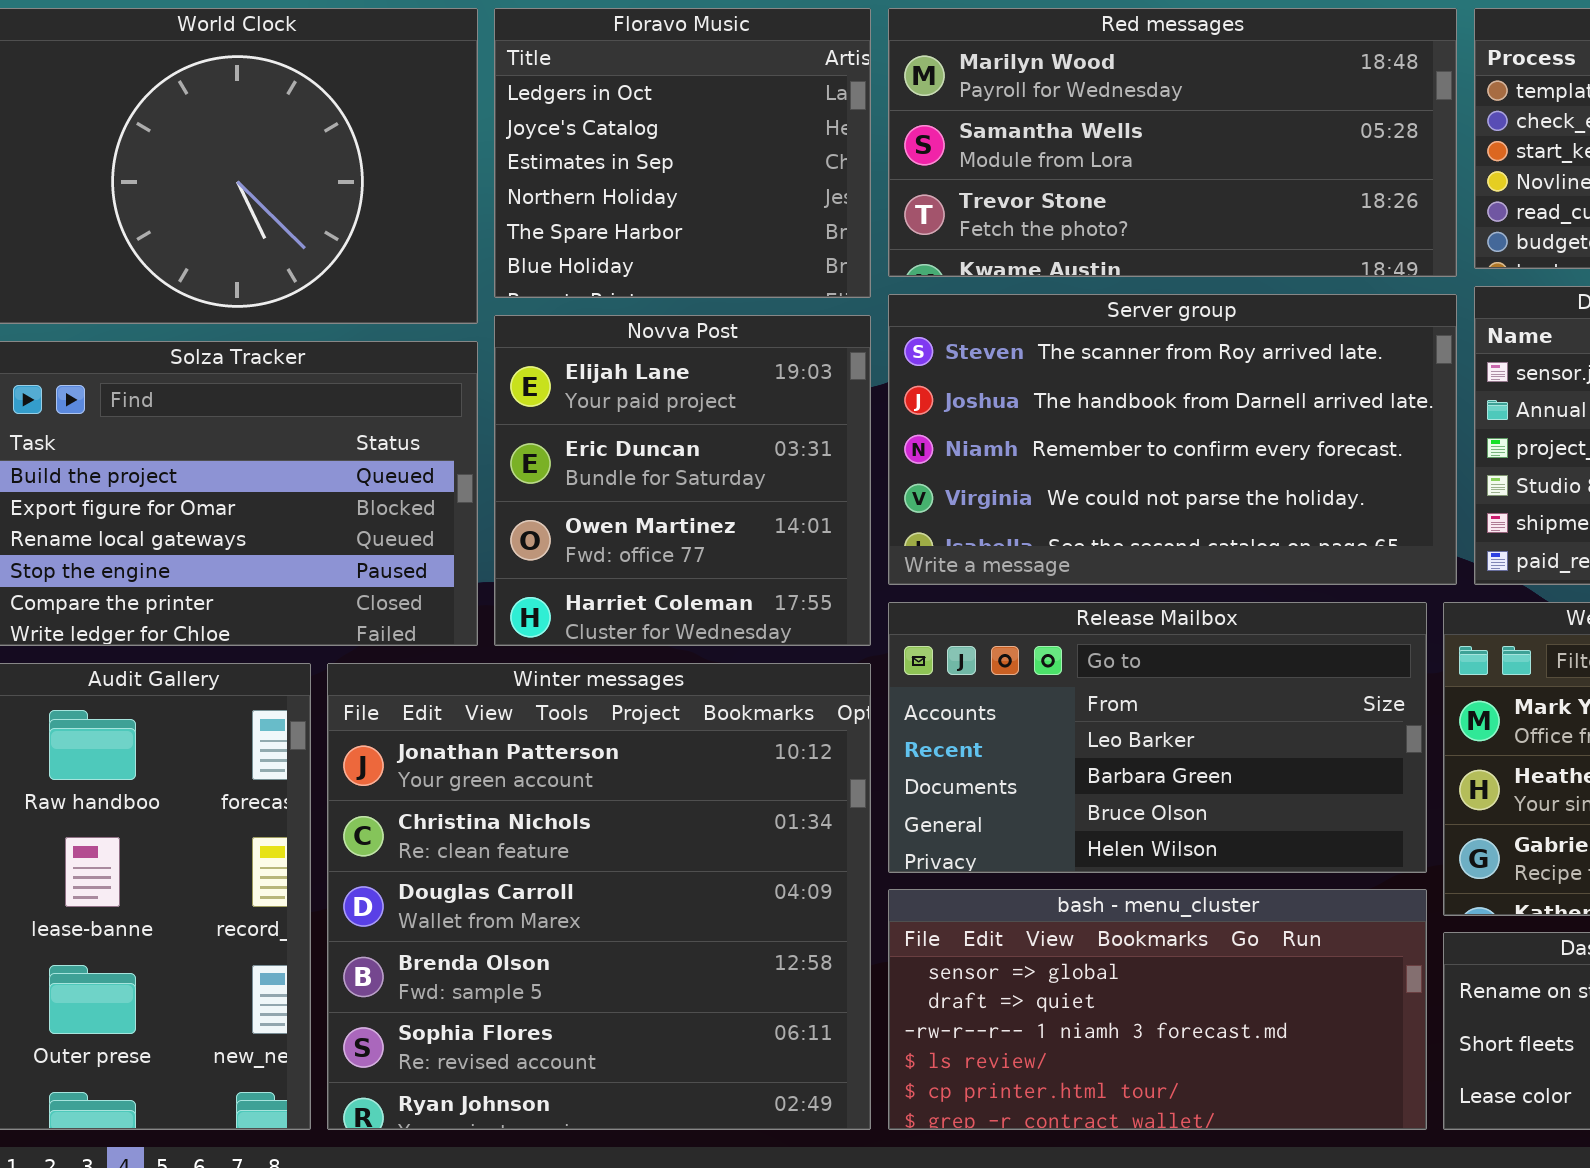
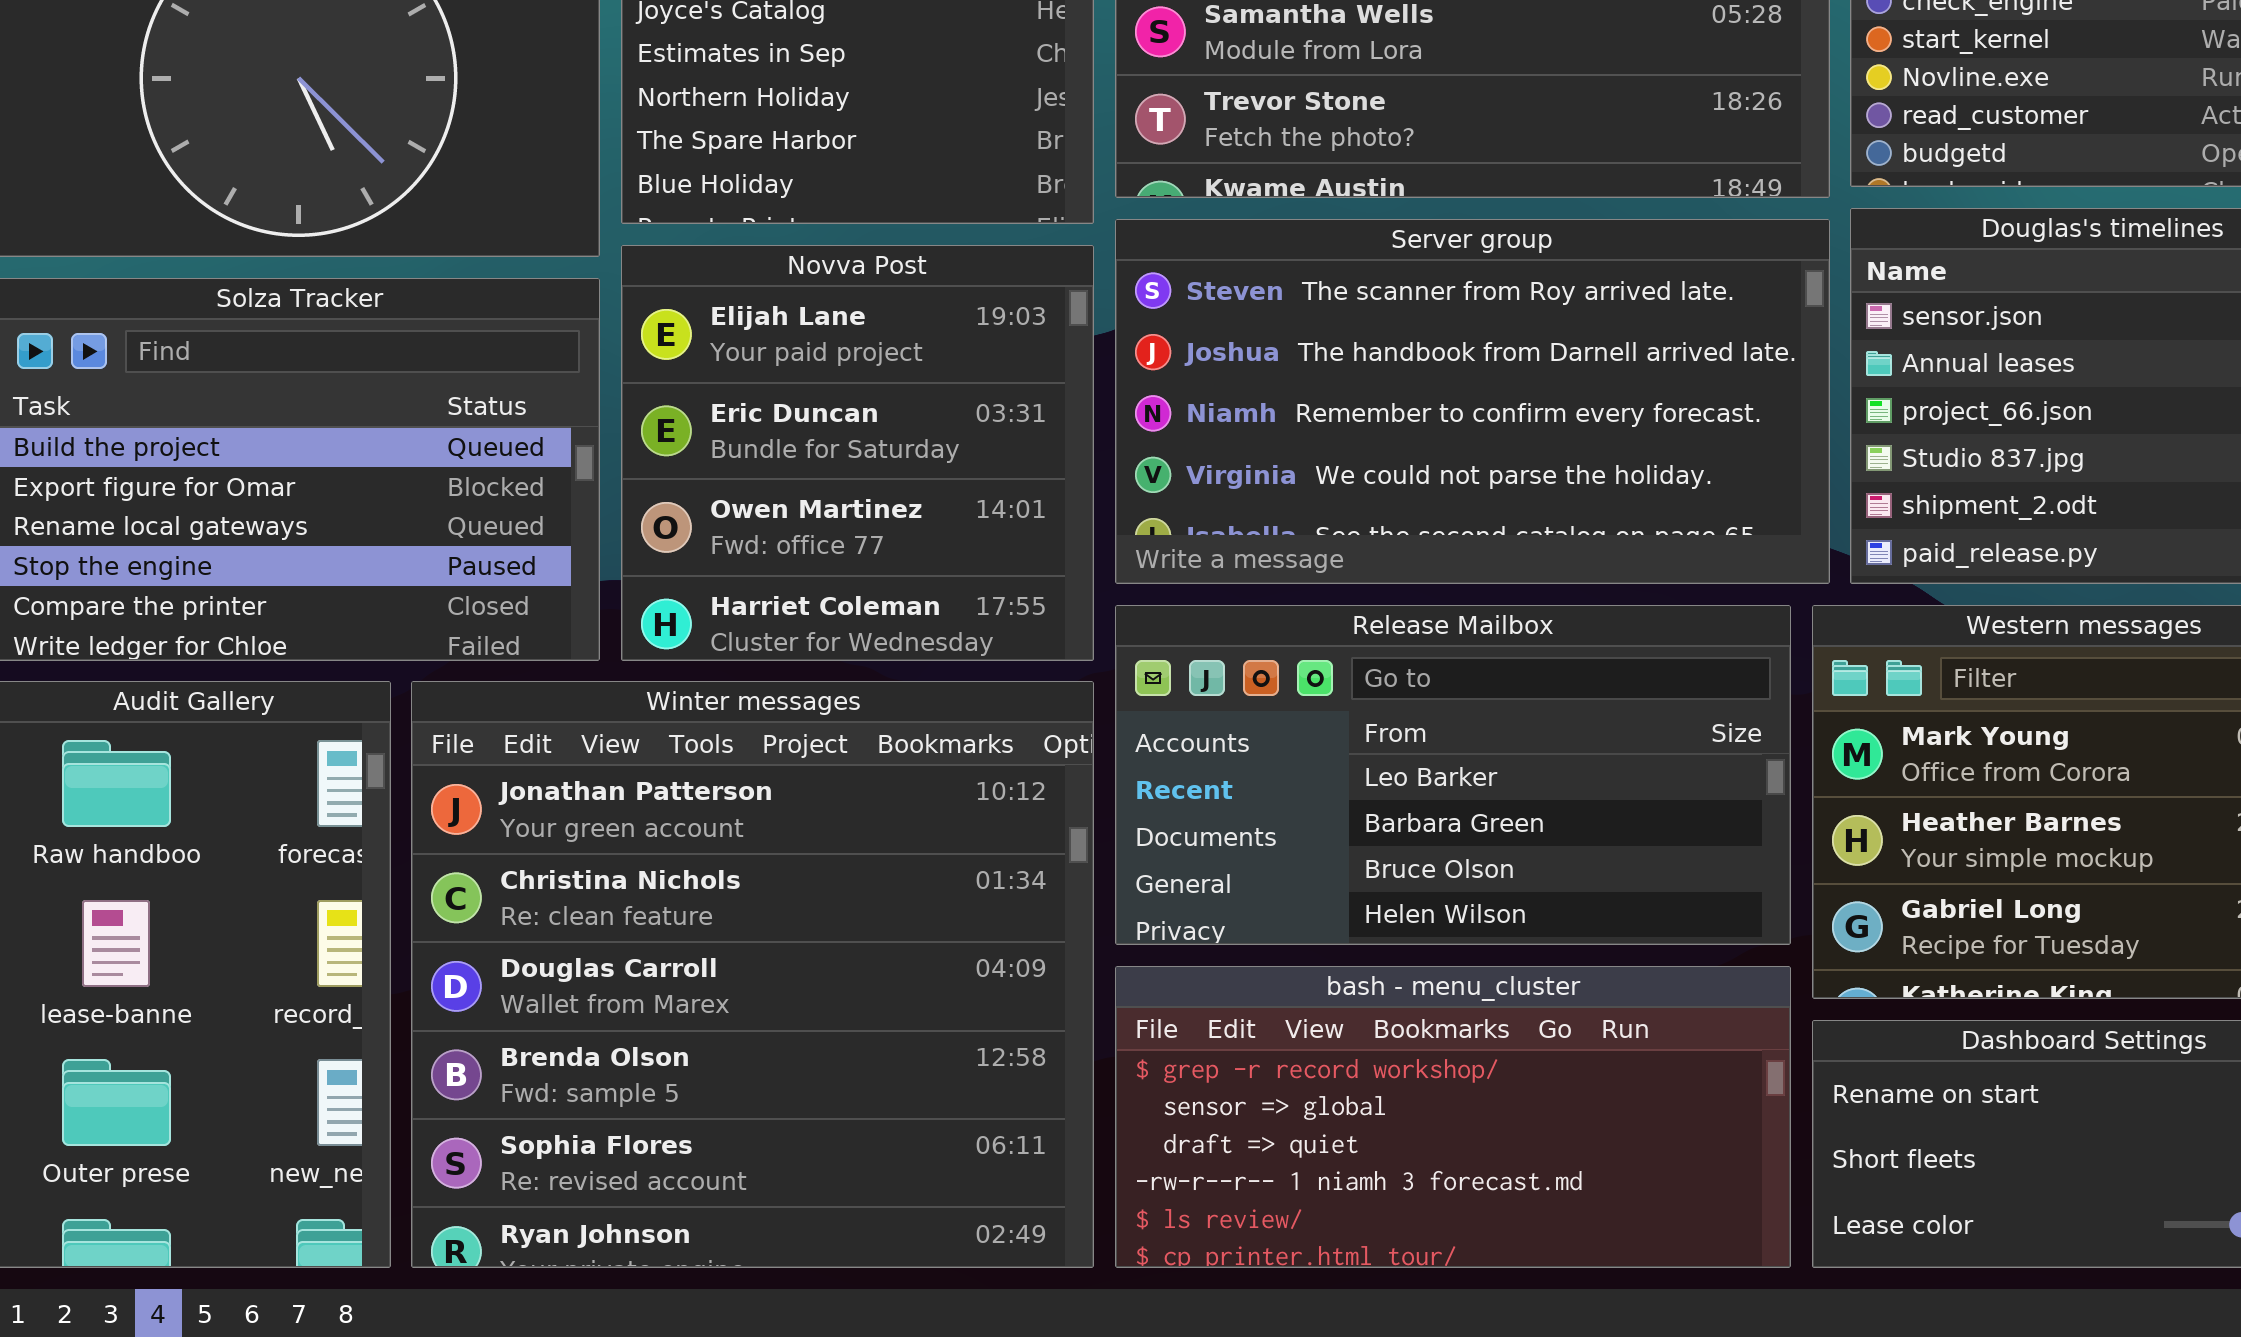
bash - menu_cluster: [888,889,1427,1130] -> [1115,966,1791,1268], scrolled up 1 row

